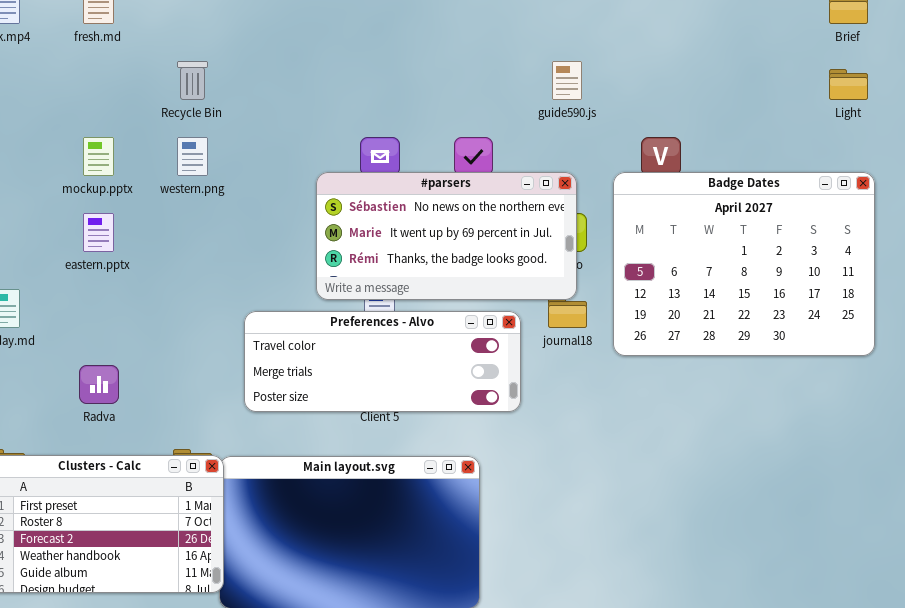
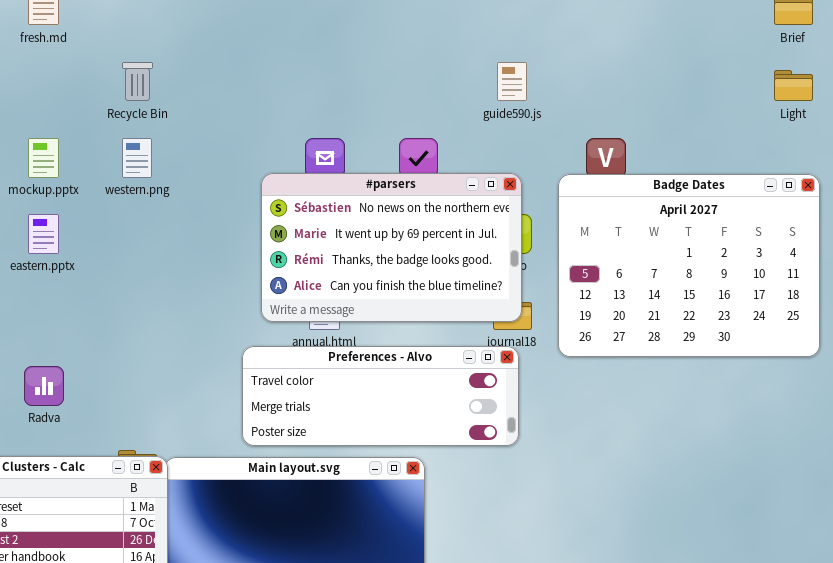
#parsers: [316,172,577,300] -> [261,173,522,322], resized
Preferences - Alvo: [244,311,521,412] -> [242,346,519,446], moved

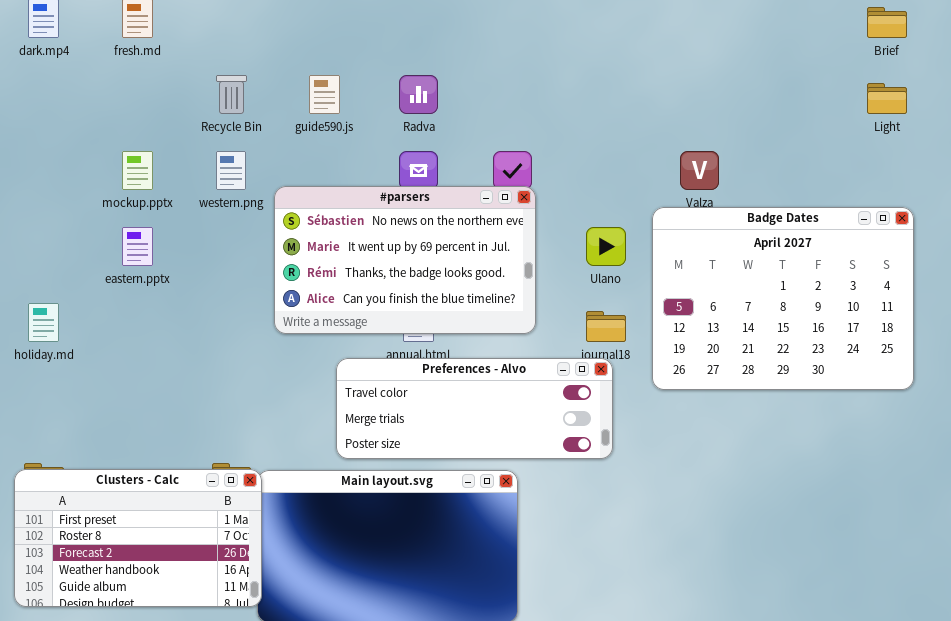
guide590.js: [497,62,527,101] -> [309,75,340,114], moved
#parsers: [261,173,522,322] -> [274,186,536,334], moved
Badge Dates: [558,174,820,357] -> [652,207,914,390], moved
Radva: [24,366,64,406] -> [399,75,438,114], moved

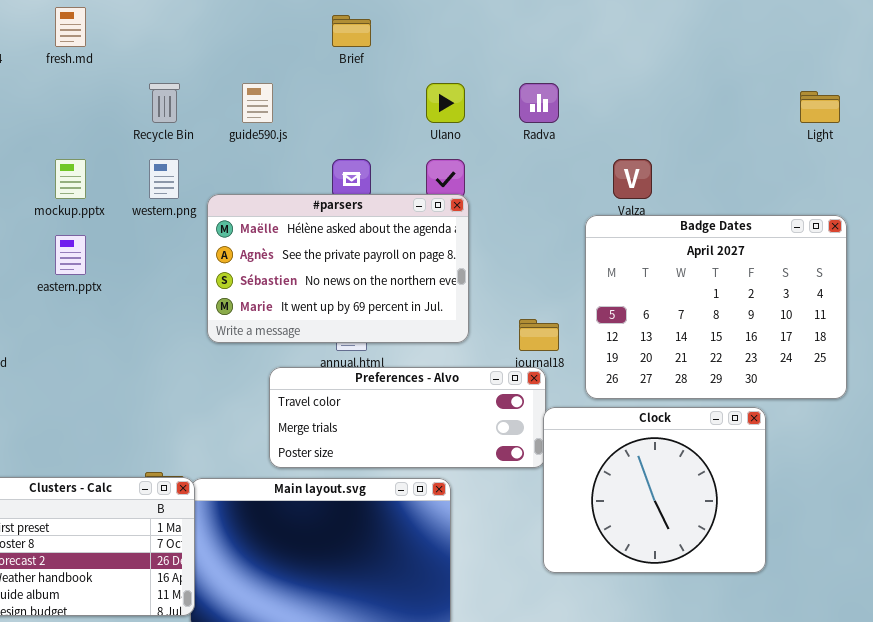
Brief: [867,7,907,38] -> [332,15,371,47], moved
Radva: [399,75,438,114] -> [519,83,559,123], moved
#parsers: [274,186,536,334] -> [207,194,469,343], scrolled up 2 rows
Ulano: [586,227,626,266] -> [426,83,465,123], moved
Clock: none -> [543,407,766,573], opened

